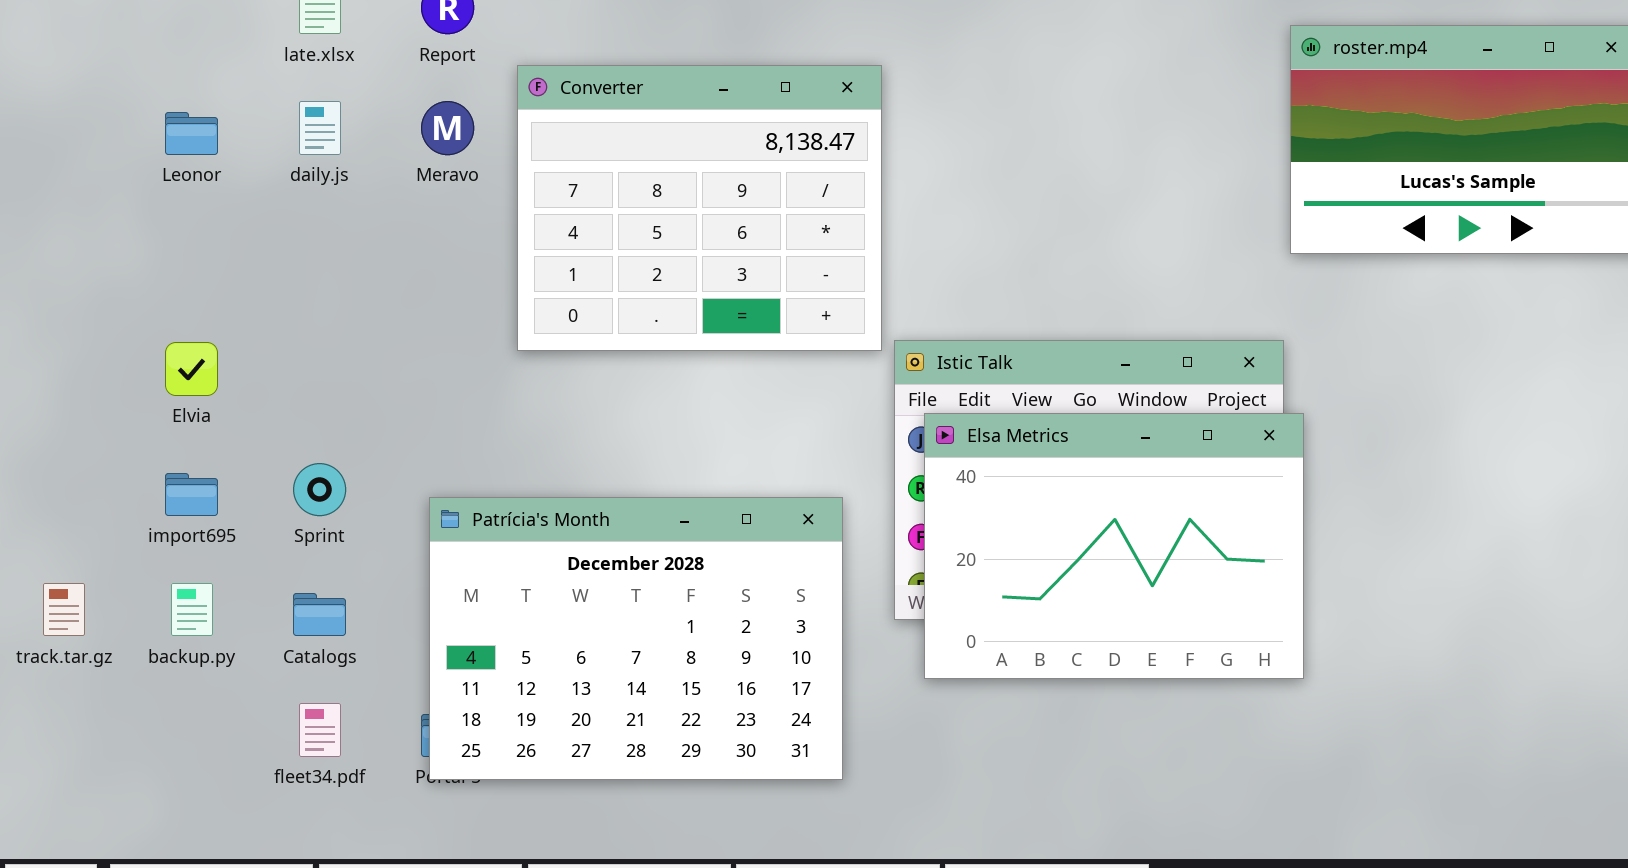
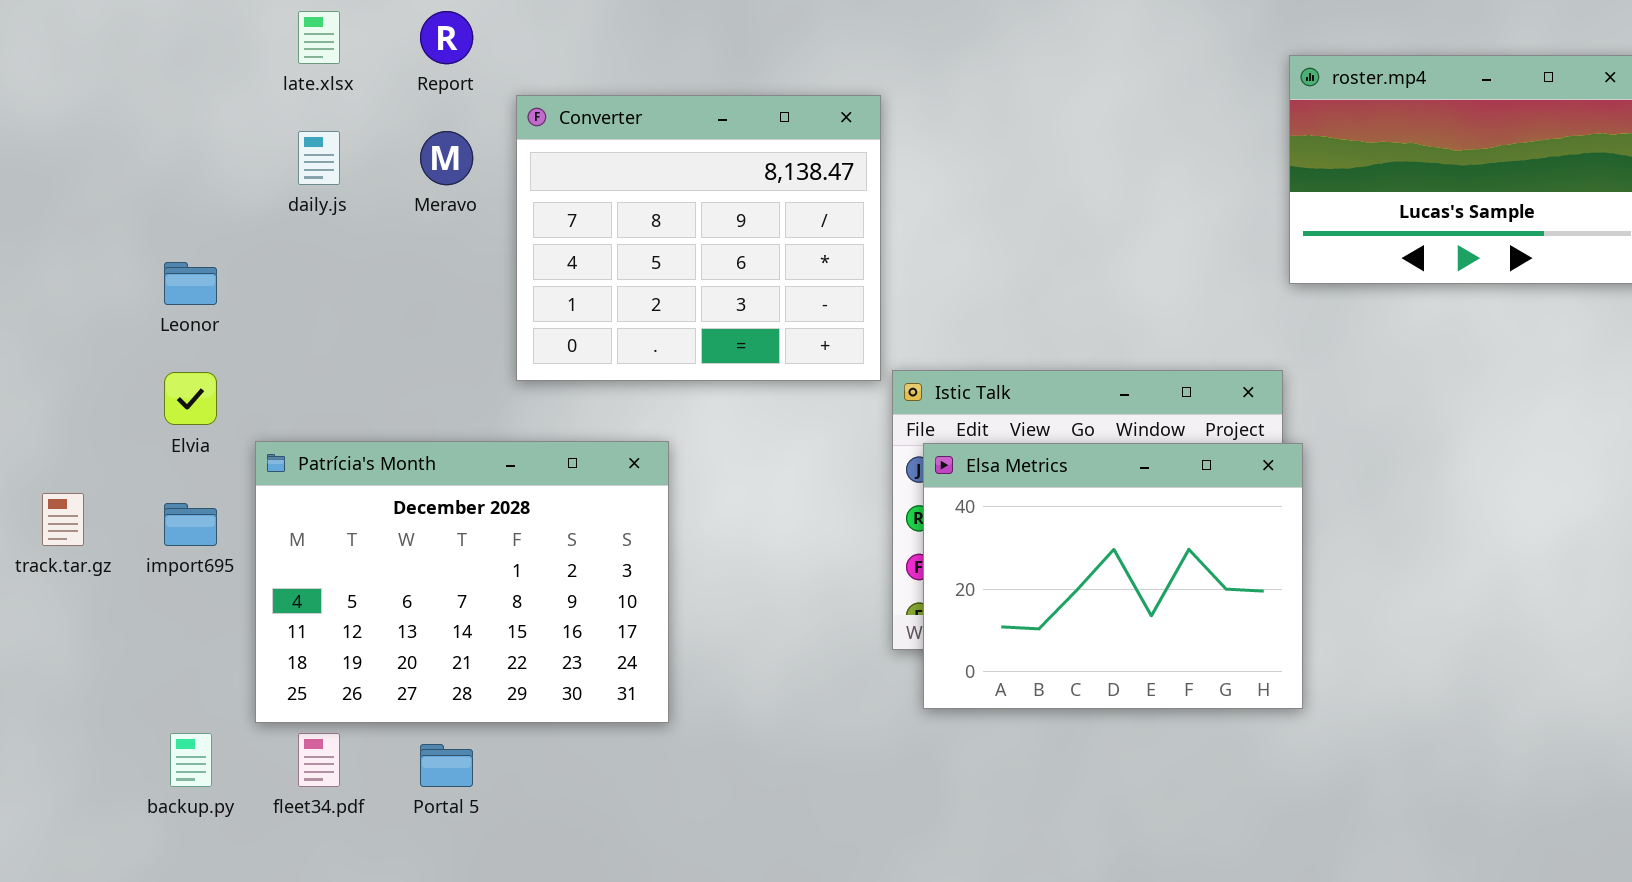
Leonor: [165,112,218,155] -> [164,262,217,305], moved
Patrícia's Month: [429,497,843,780] -> [255,441,669,723], moved
track.tar.gz: [43,583,85,636] -> [42,493,84,546], moved
backup.py: [171,583,213,636] -> [170,733,212,787], moved

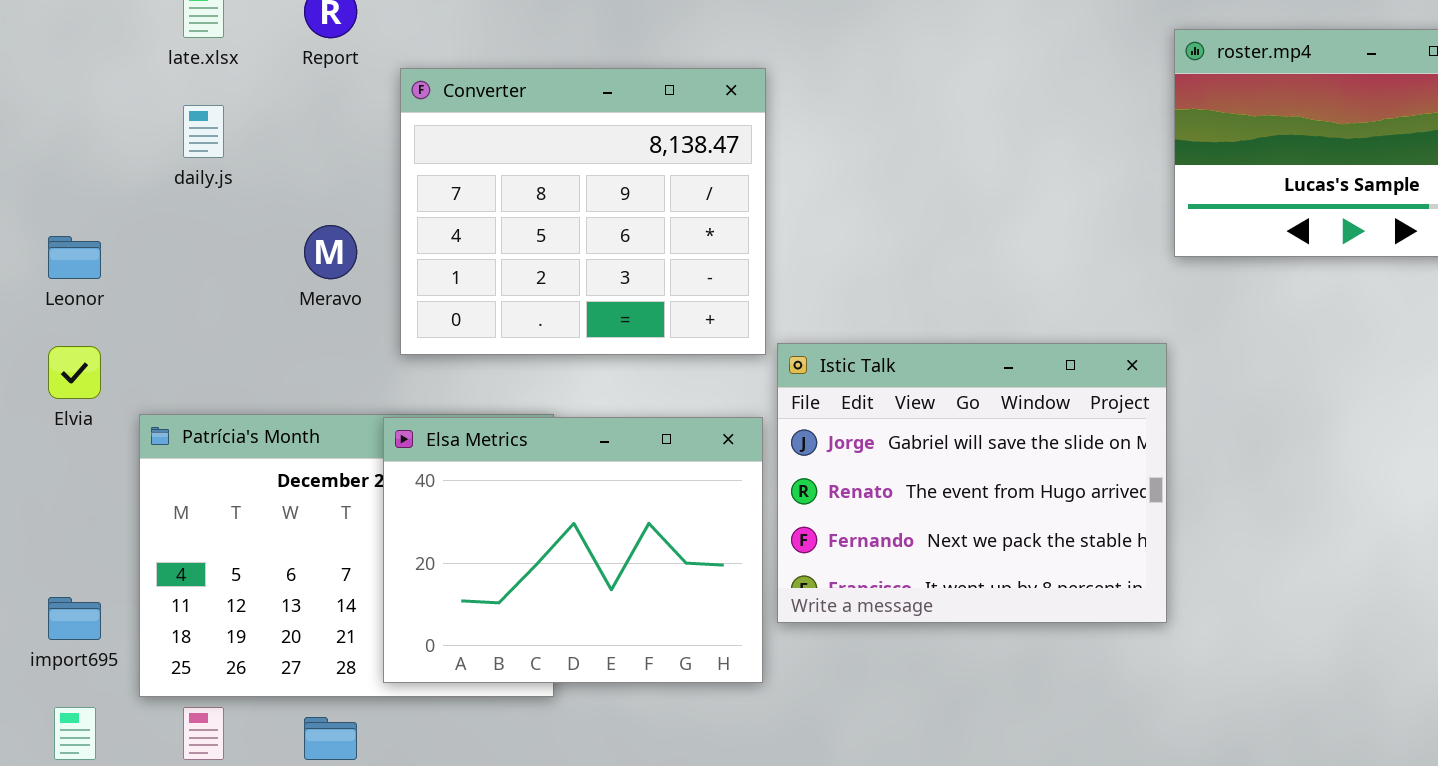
Meravo: [420,131,473,185] -> [304,225,357,279], moved
Elsa Metrics: [923,443,1303,709] -> [383,417,763,683], moved
import695: [164,503,217,546] -> [48,597,101,640], moved

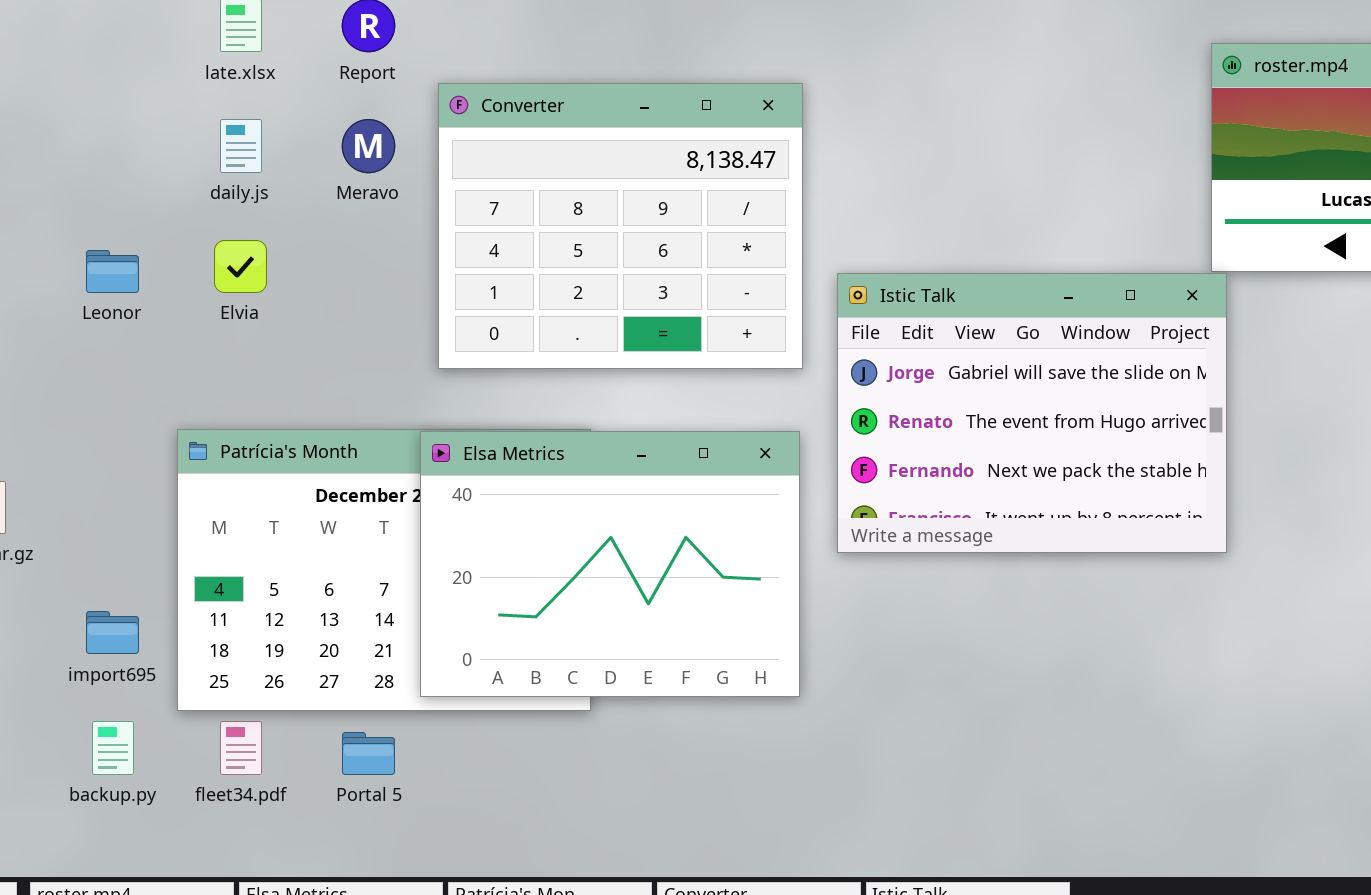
Meravo: [304,225,357,279] -> [342,119,395,173], moved
Istic Talk: [777,343,1167,623] -> [837,273,1227,553], moved
Elvia: [48,346,101,399] -> [214,240,267,293], moved

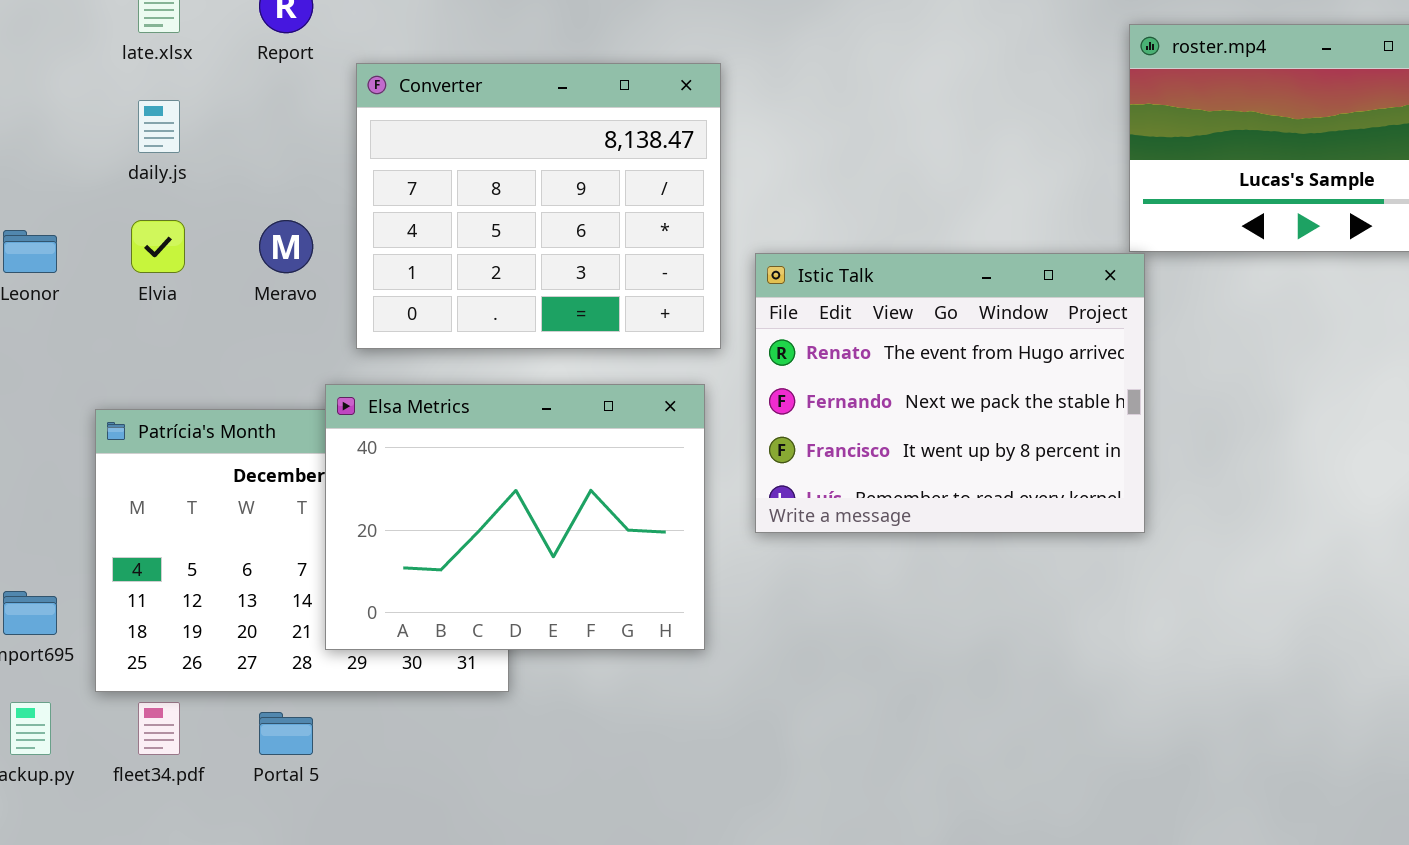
Meravo: [342,119,395,173] -> [259,220,313,273], moved
Istic Talk: [837,273,1227,553] -> [755,253,1145,533], scrolled down 1 row
Elsa Metrics: [420,431,800,697] -> [325,384,705,650], moved

